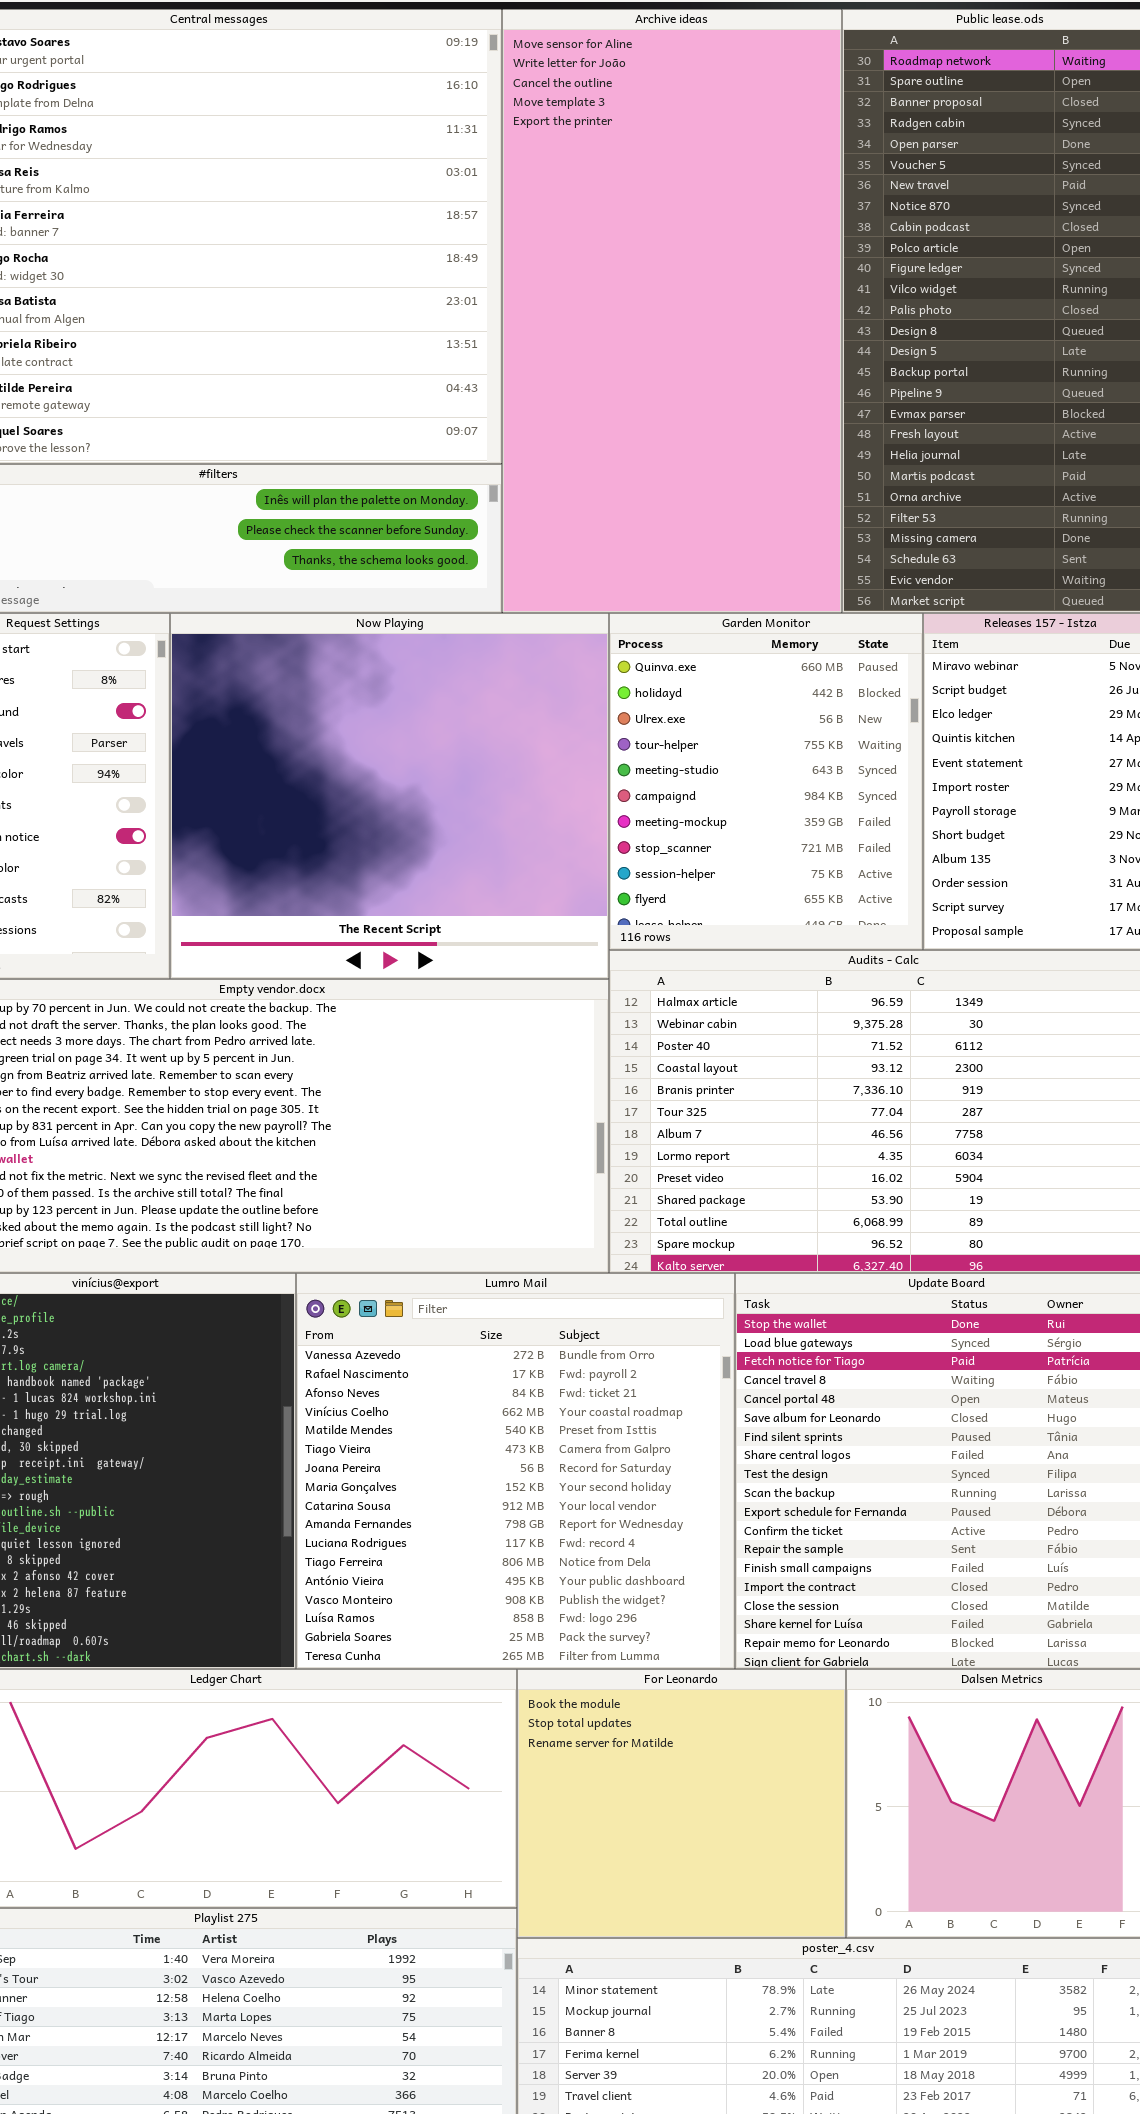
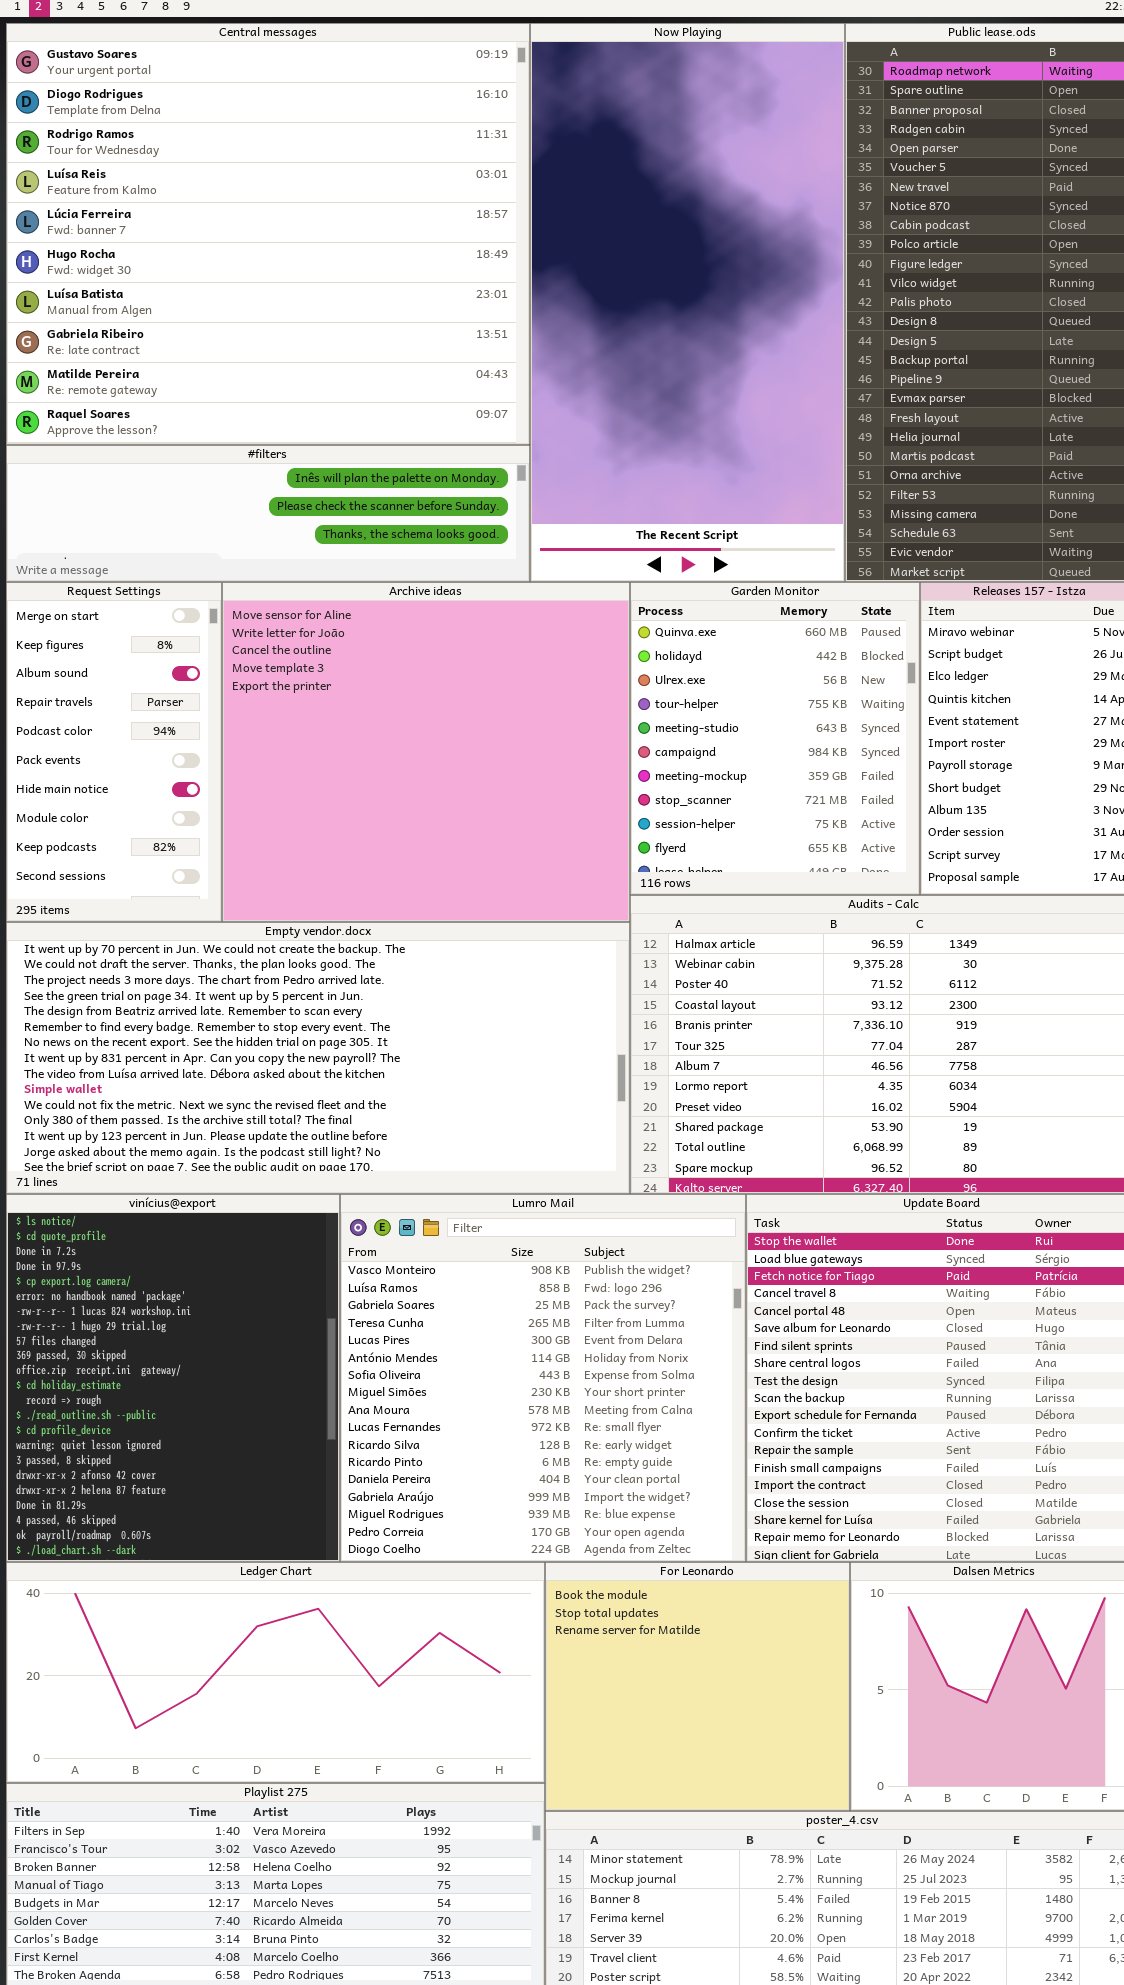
Archive ideas: [502,9,842,613] -> [222,582,630,922], moved, resized
Now Playing: [170,613,609,979] -> [530,23,845,582], moved, resized
Lumro Mail: [296,1273,735,1669] -> [340,1194,746,1562], scrolled down 13 rows

